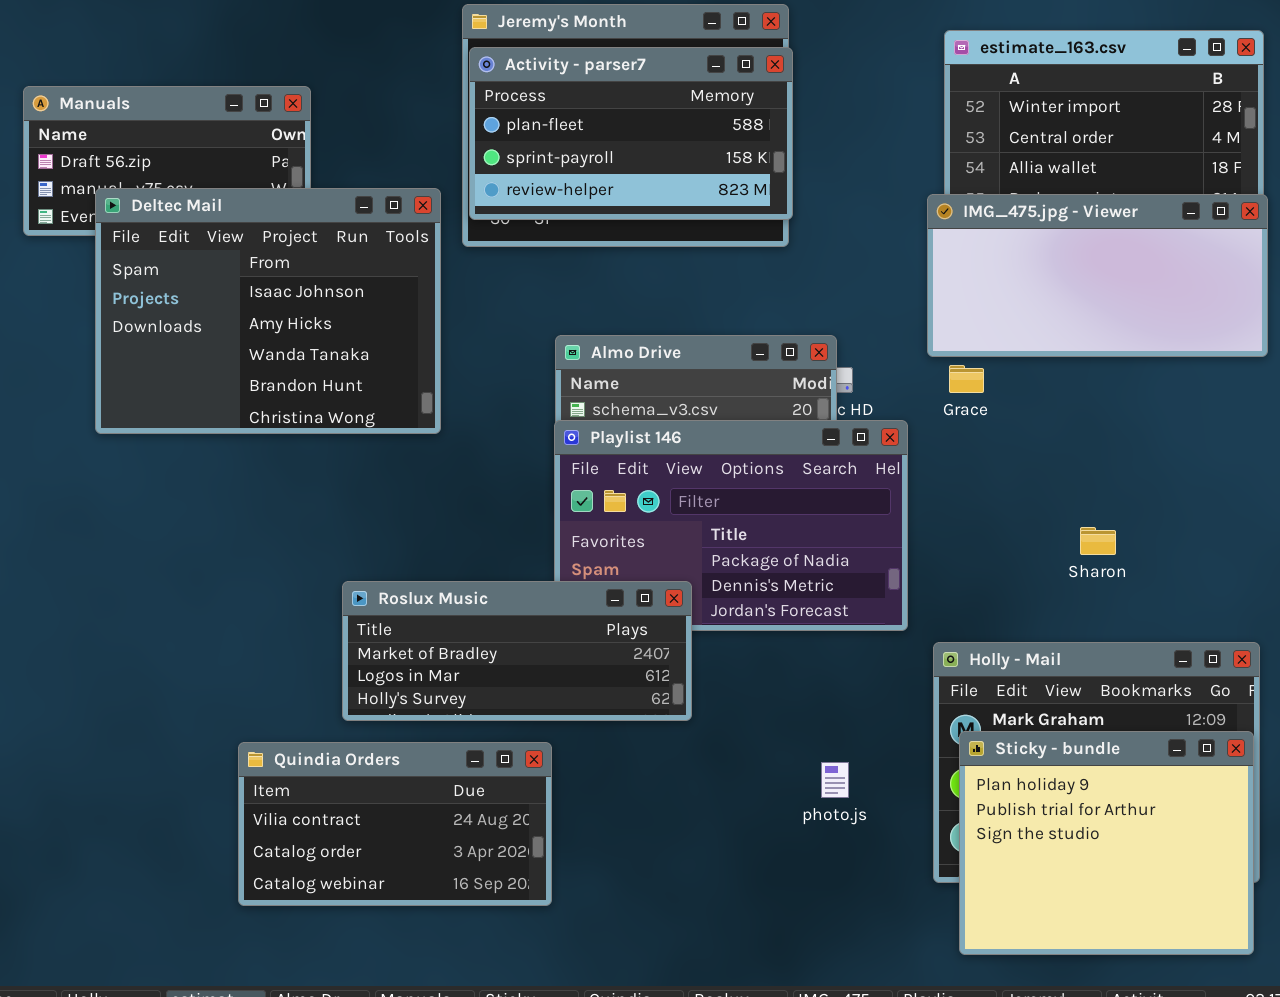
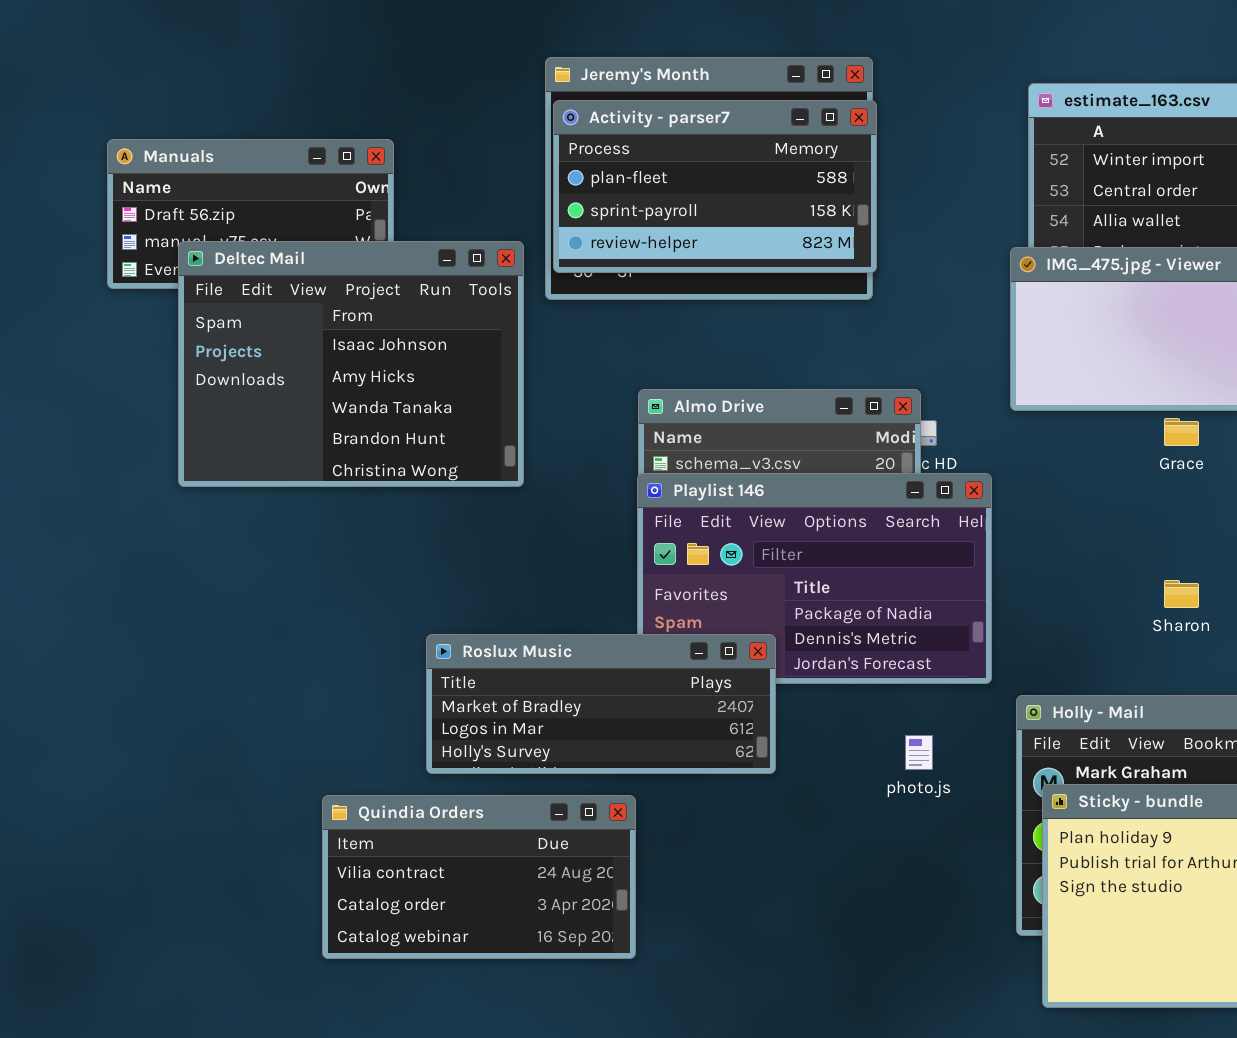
Grace: [949,365,984,393] -> [1164,418,1199,446], moved
photo.js: [821,762,849,798] -> [905,735,933,770], moved

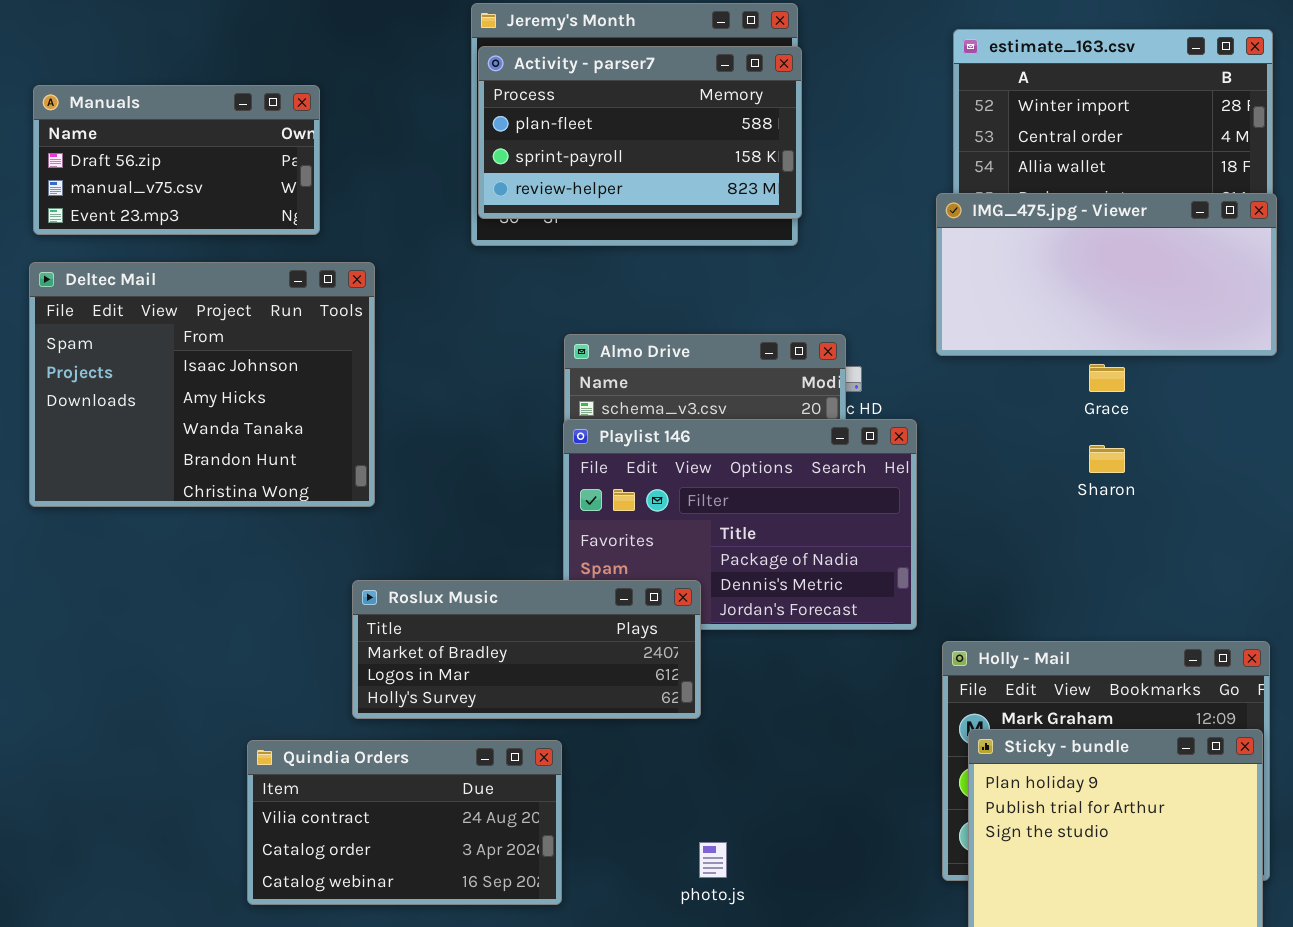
Deltec Mail: [178,241,524,487] -> [29,262,375,507], moved
Sharon: [1164,580,1199,608] -> [1089,445,1125,473], moved
photo.js: [905,735,933,770] -> [699,842,727,878], moved

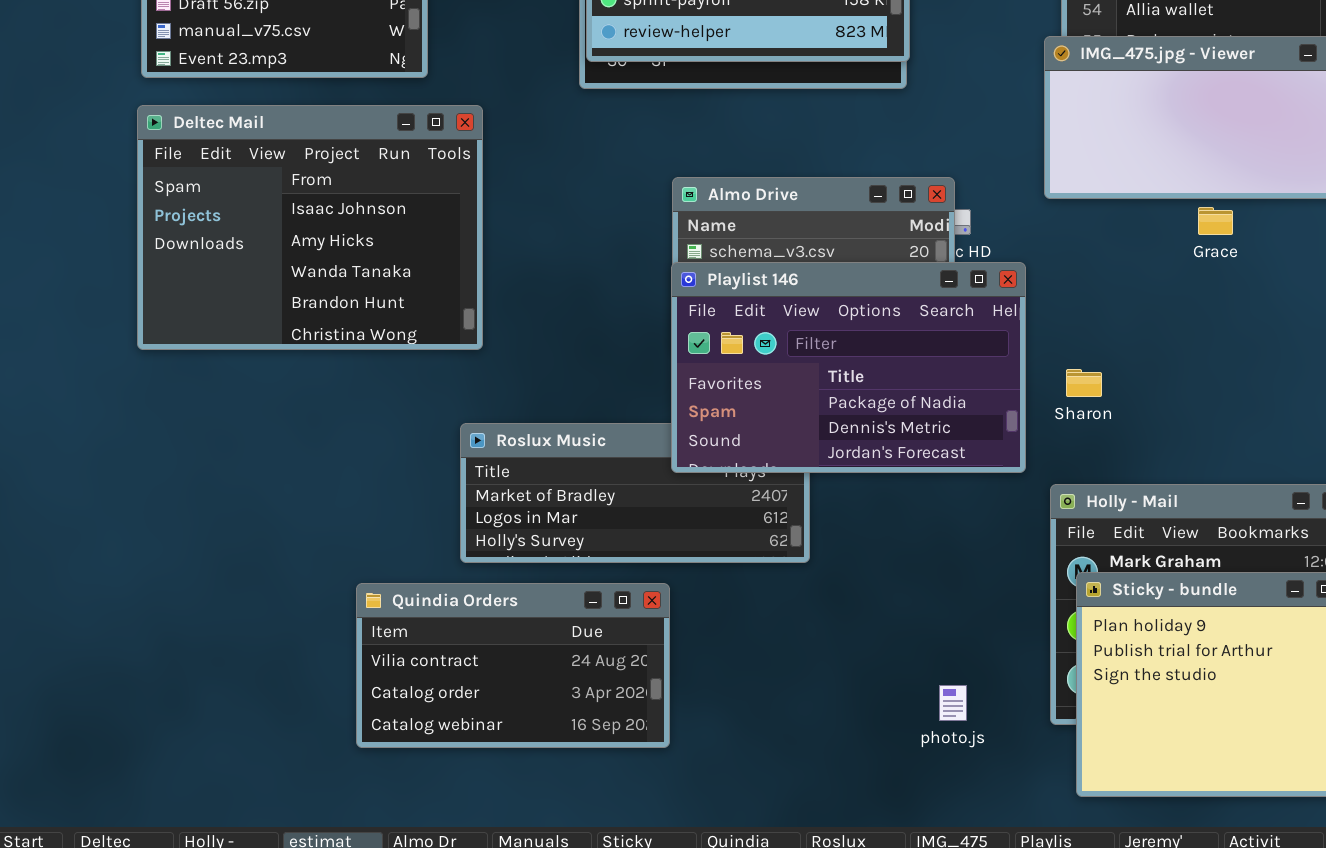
Playlist 146: [563,419,917,630] -> [671,262,1026,473], raised
Sharon: [1089,445,1125,473] -> [1066,369,1102,397], moved
photo.js: [699,842,727,878] -> [939,685,967,721], moved

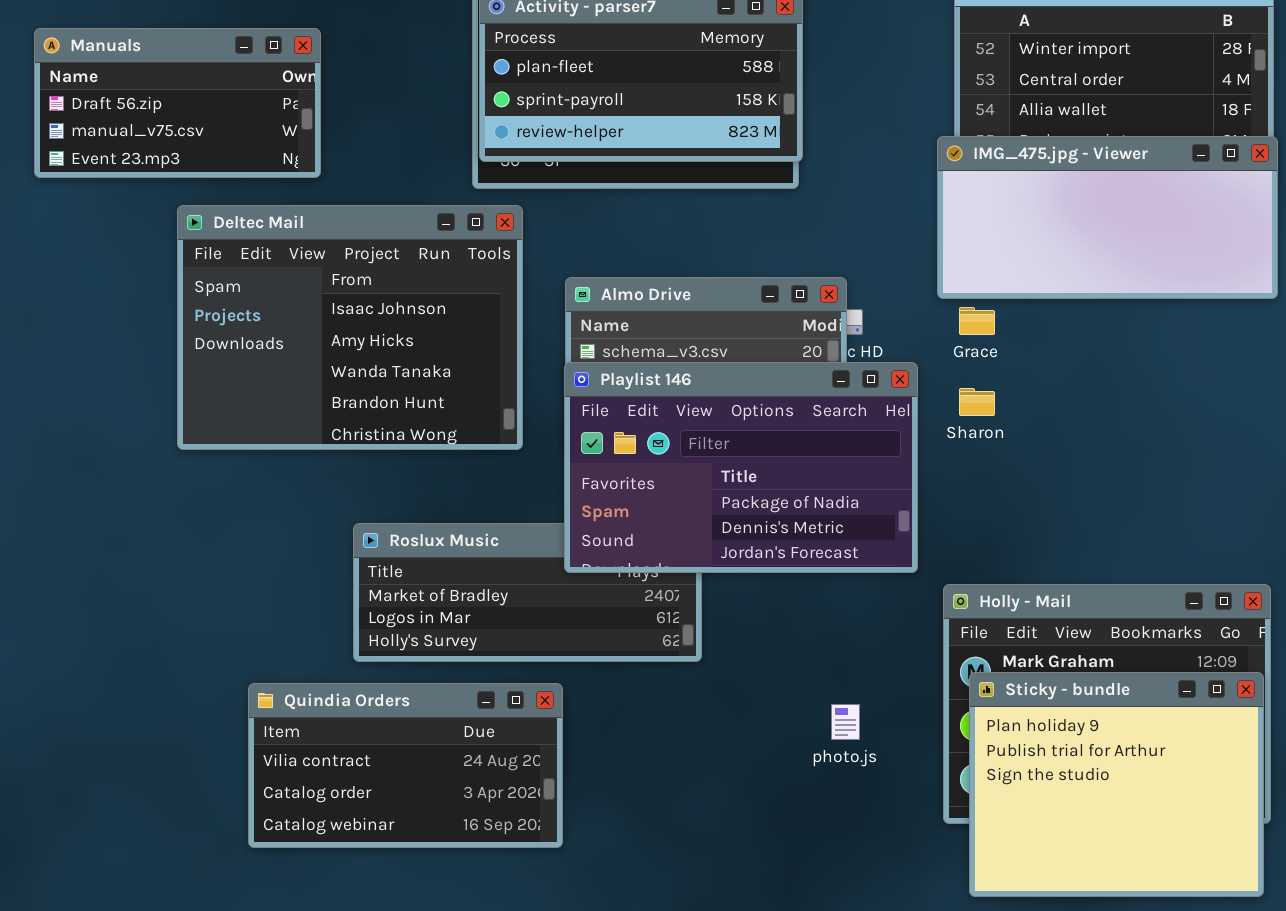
Deltec Mail: [137,105,483,350] -> [177,205,523,450], moved
Grace: [1198,207,1233,235] -> [959,307,995,335], moved
Sharon: [1066,369,1102,397] -> [959,388,995,416], moved
photo.js: [939,685,967,721] -> [831,704,860,740], moved

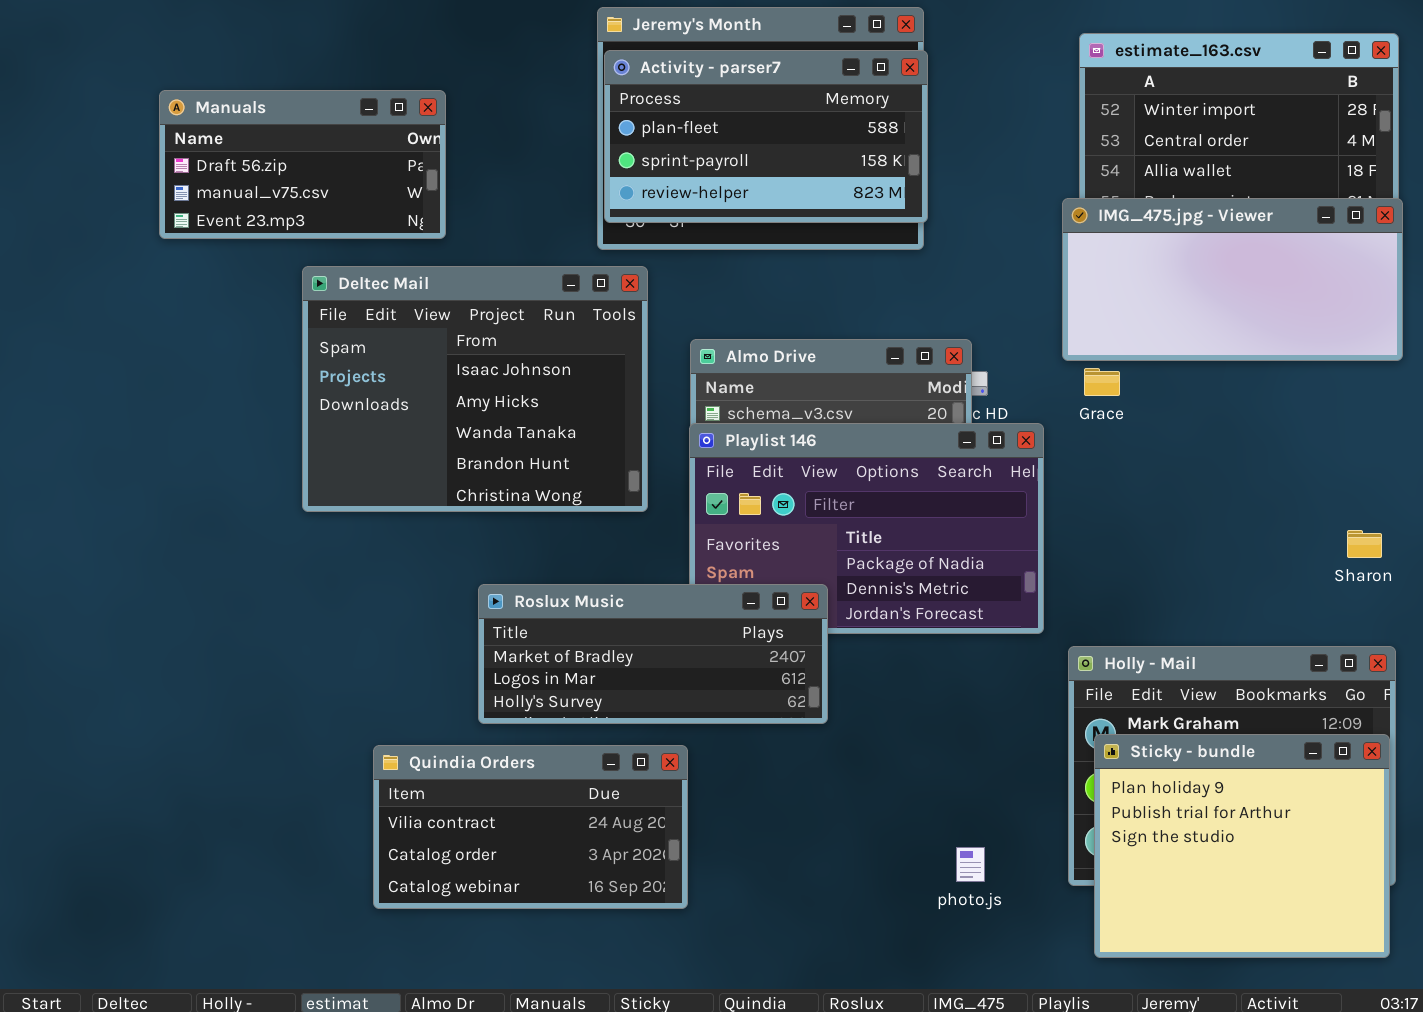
Sharon: [959,388,995,416] -> [1347,530,1382,558], moved
Roslux Music: [353,523,702,662] -> [478,584,828,724], raised
photo.js: [831,704,860,740] -> [956,847,985,882], moved

